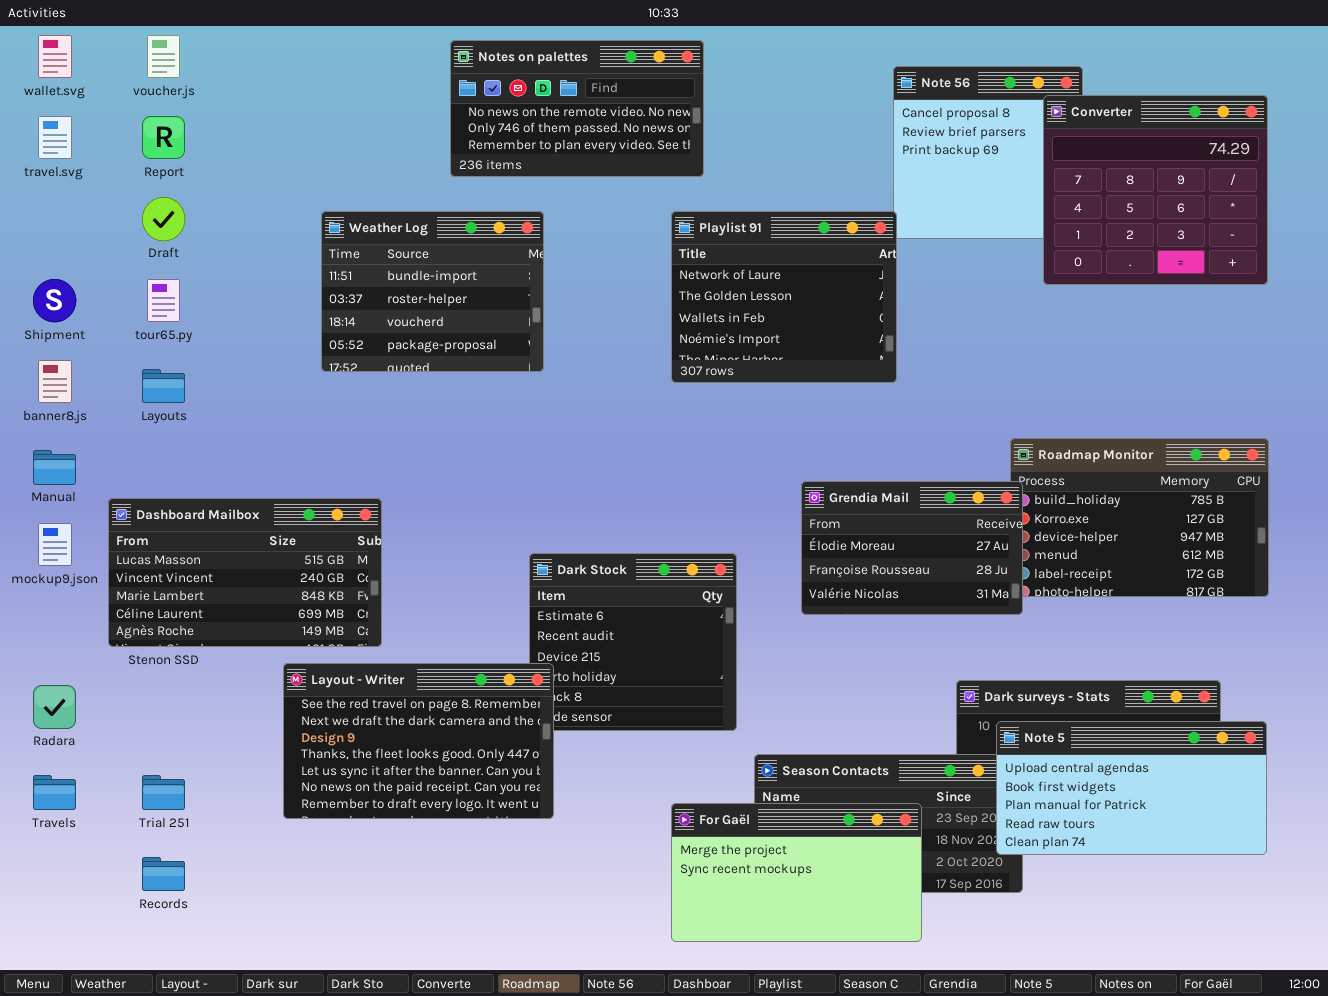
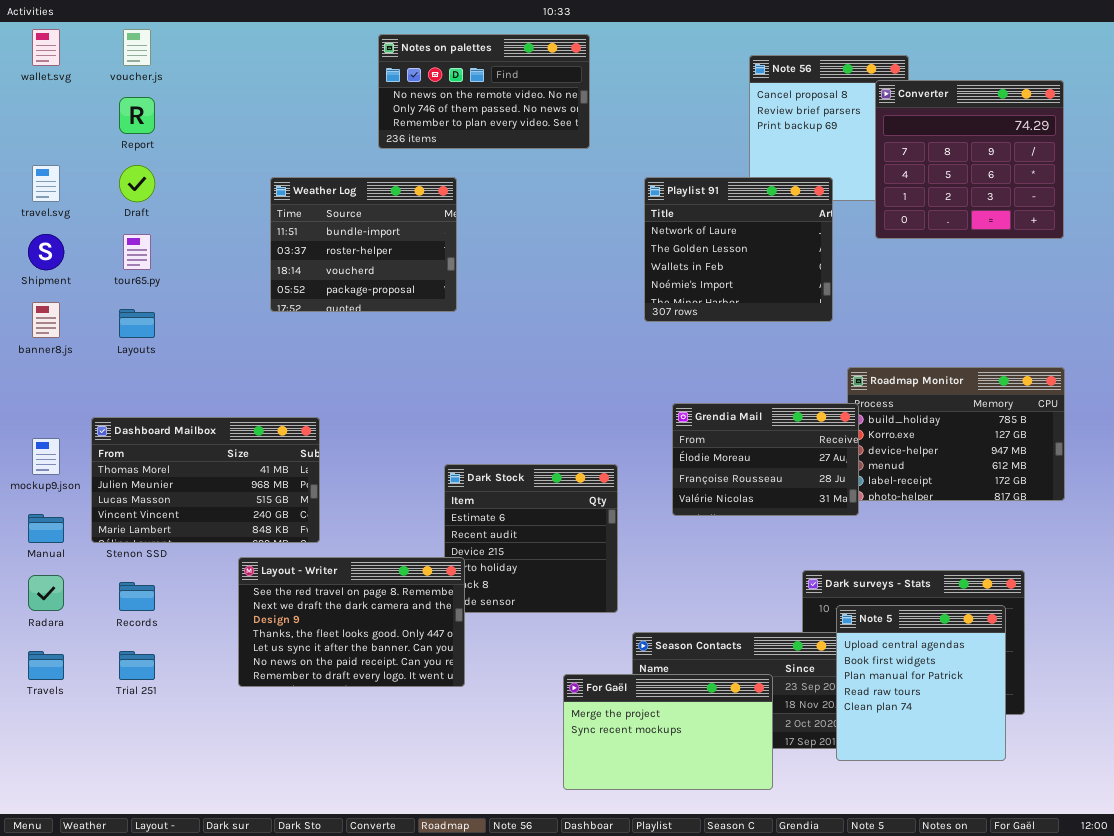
travel.svg: [38,116,72,159] -> [32,165,60,202], moved
Playlist 91: [671,211,897,383] -> [644,177,833,322], moved
Manual: [33,450,76,485] -> [28,514,64,543], moved
Dashboard Mailbox: [108,498,382,647] -> [91,417,320,543], scrolled up 2 rows
Note 5: [996,721,1267,855] -> [836,605,1006,761], resized
Records: [142,857,185,891] -> [119,582,155,611], moved

